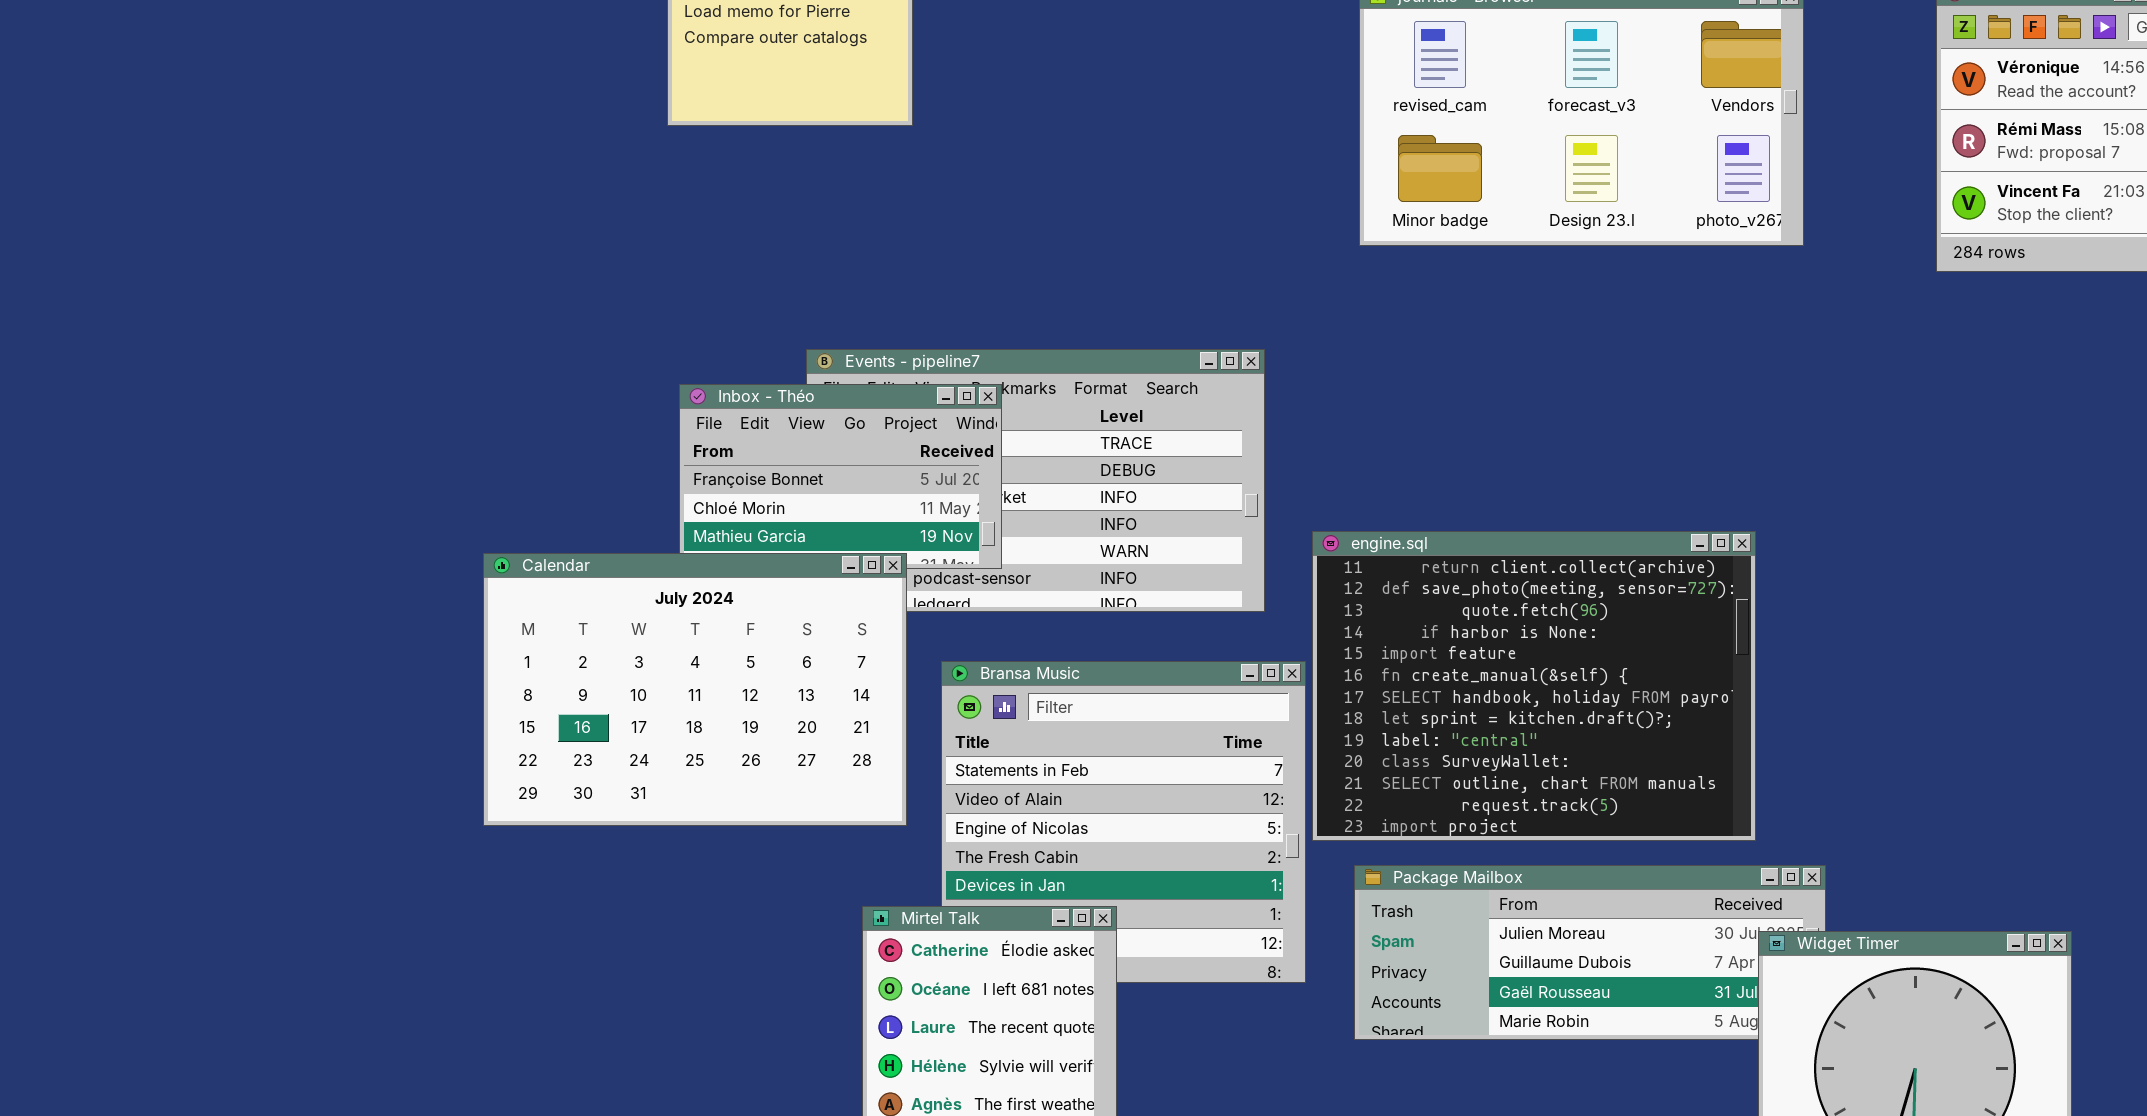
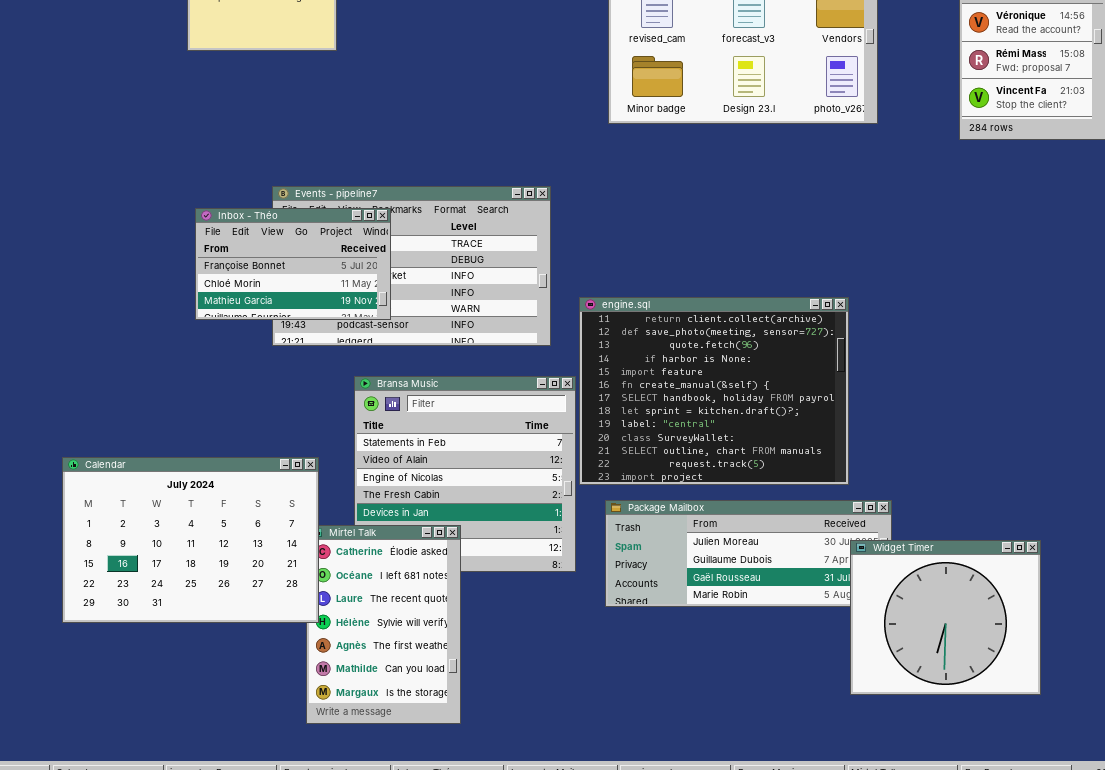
Calendar: [483,553,907,826] -> [62,457,319,623], moved

